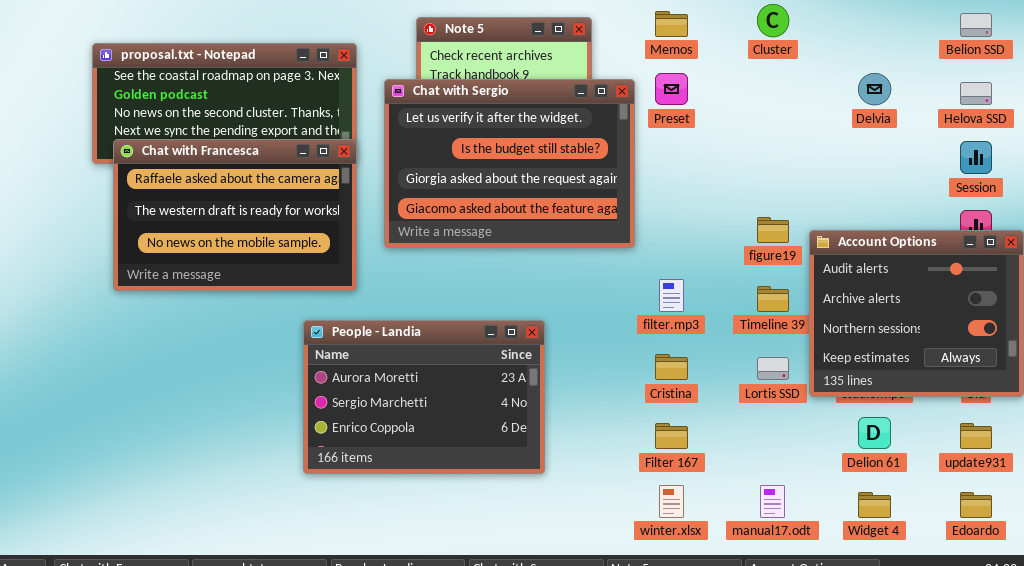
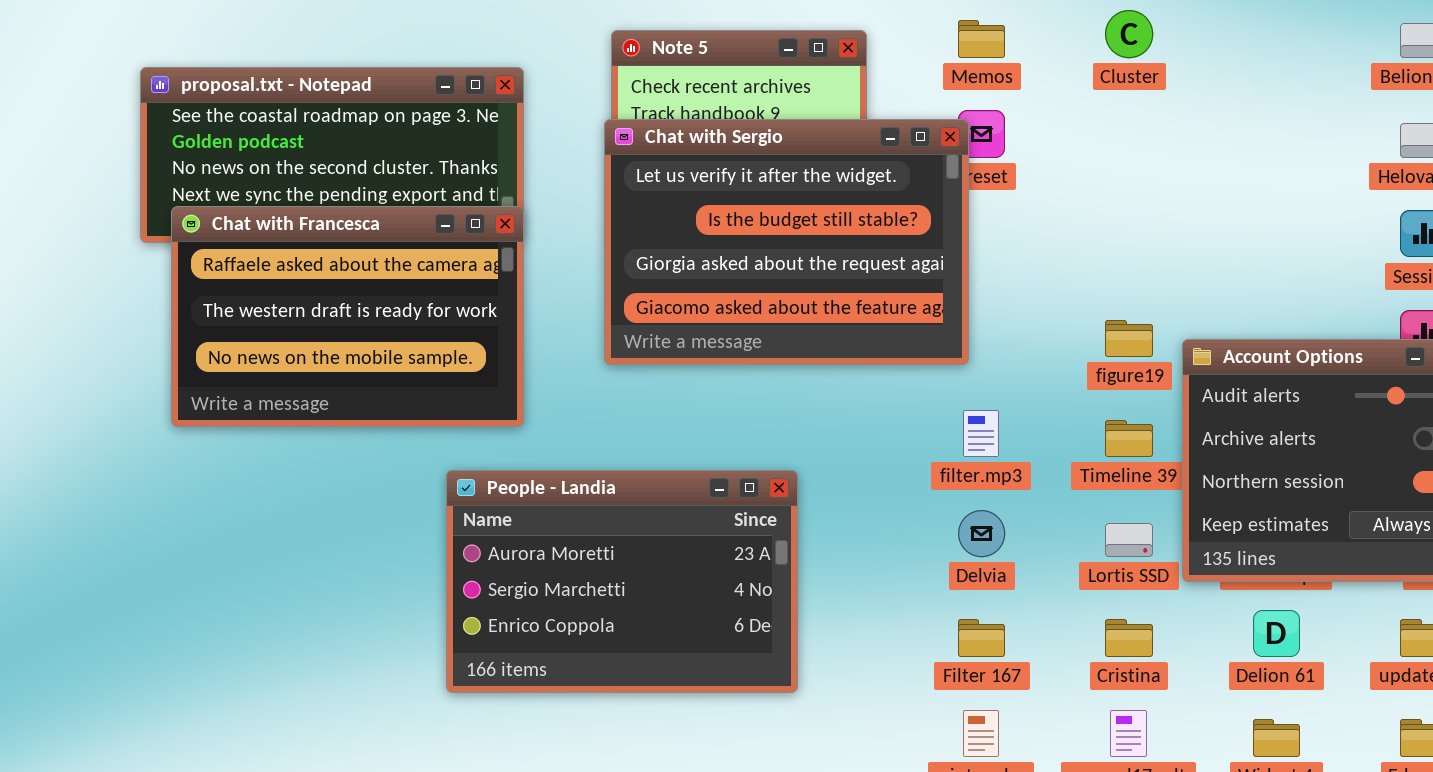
Delvia: [858,73,891,105] -> [958,510,1005,557], moved
Chat with Sergio: [384,79,635,248] -> [604,119,969,365], moved
Cristina: [655,354,688,380] -> [1105,619,1153,657], moved

